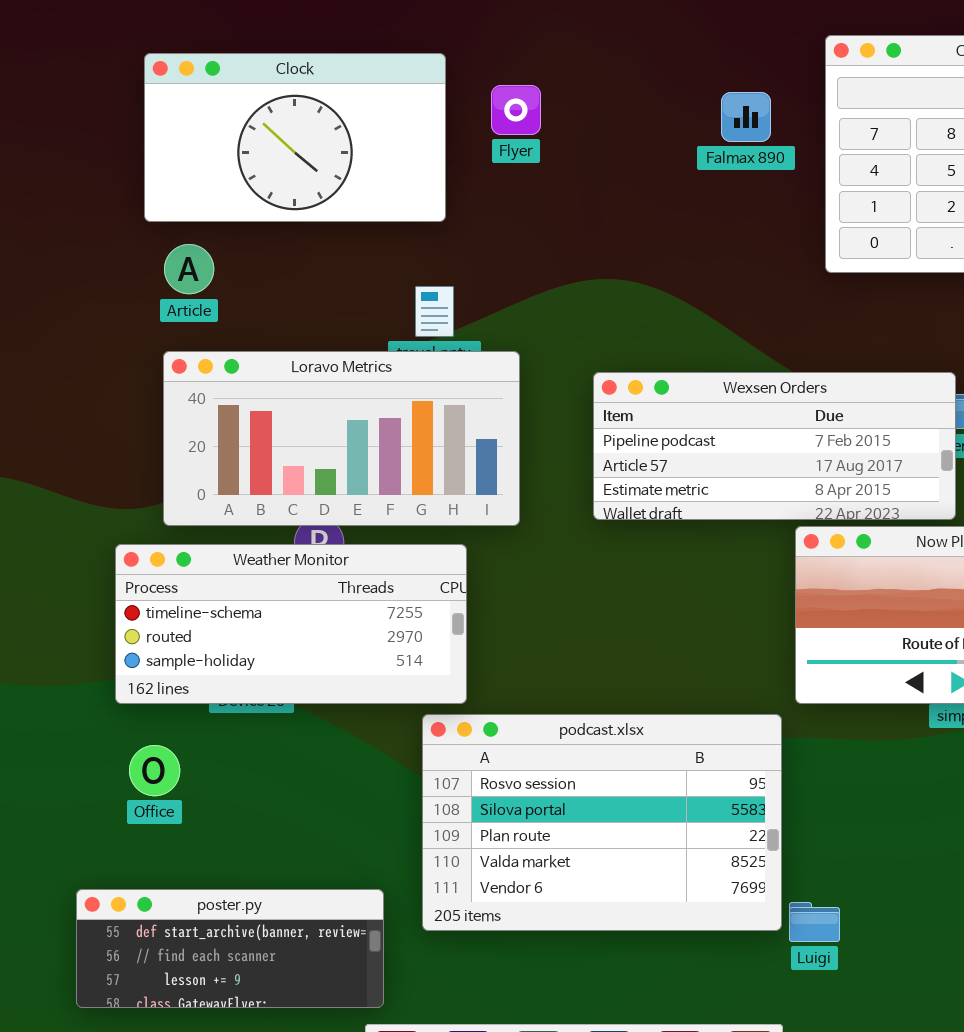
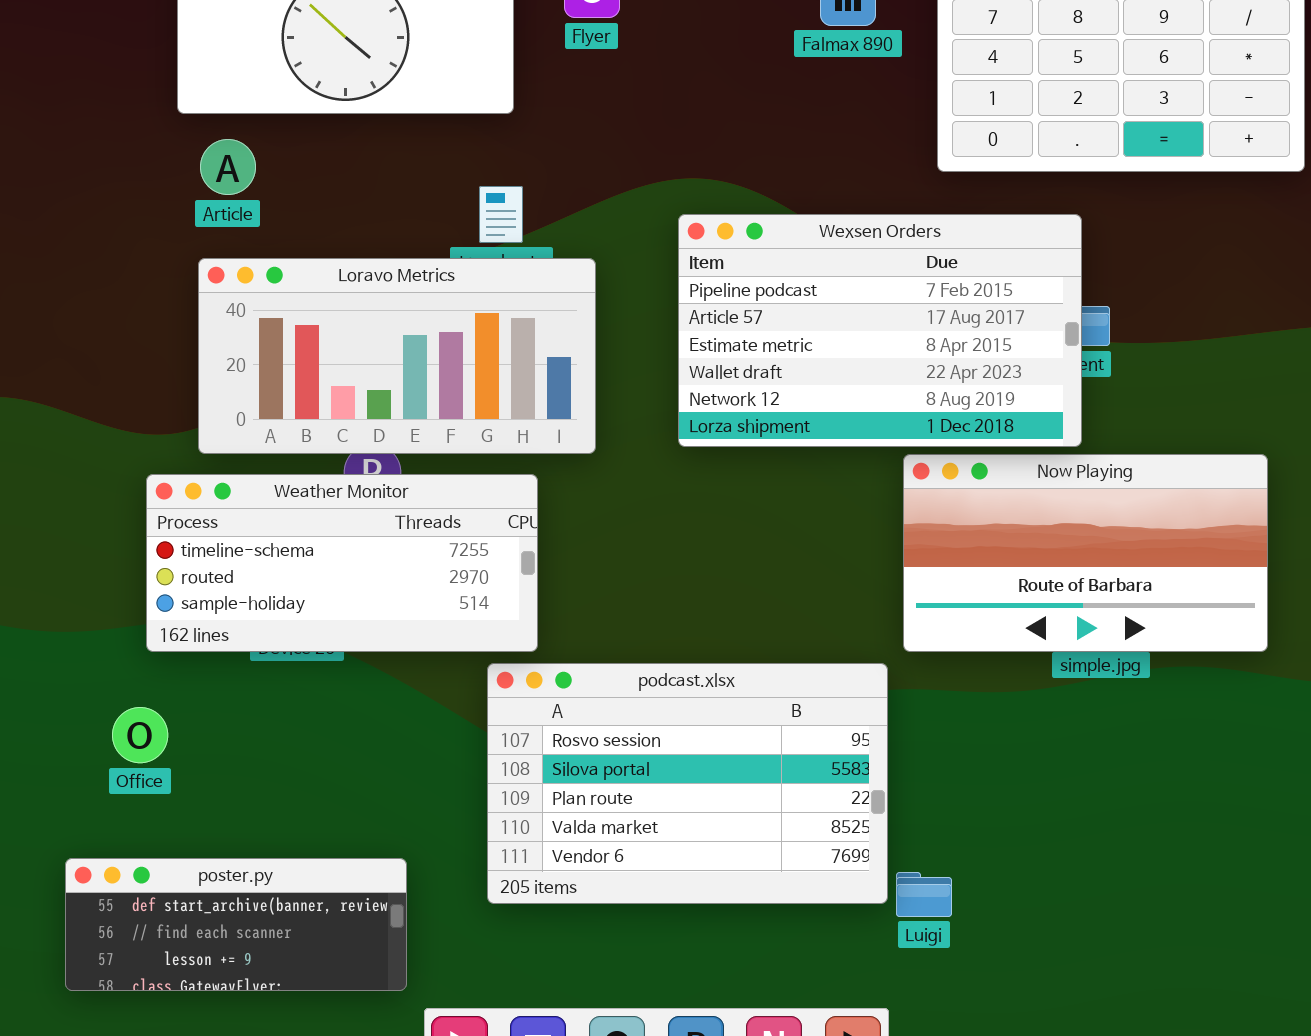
Wexsen Orders: [593,372,956,520] -> [678,214,1082,447], resized
Office: [129,745,180,796] -> [112,707,168,763], moved
poster.py: [76,889,384,1008] -> [65,858,407,991], moved

